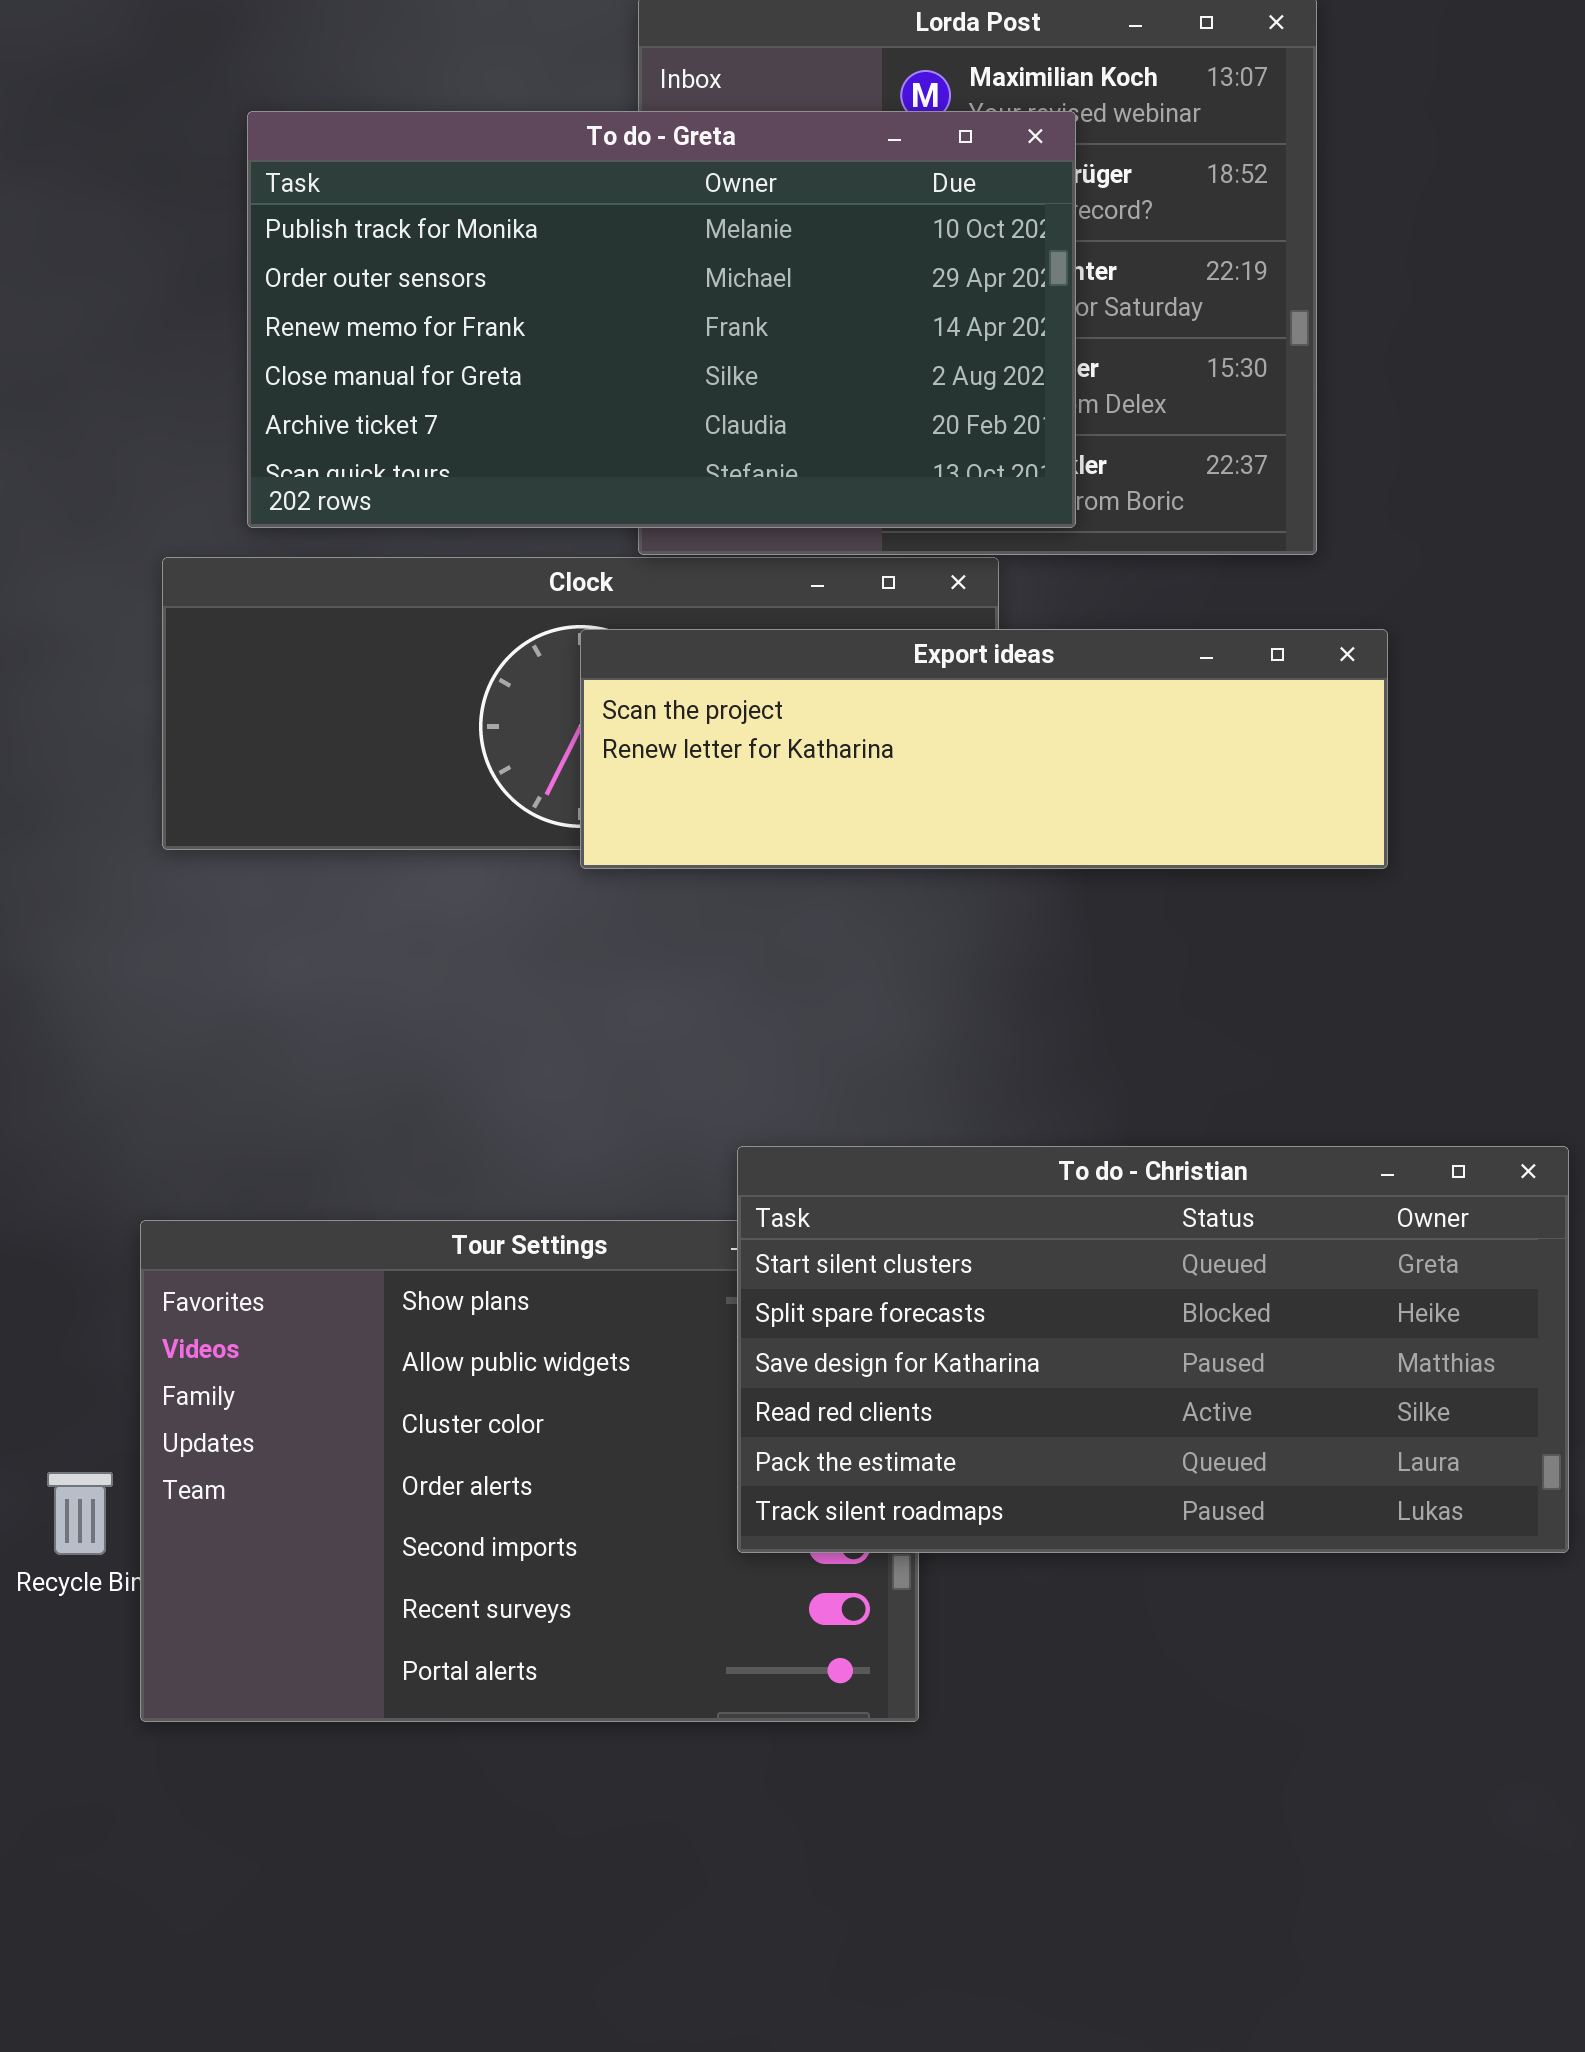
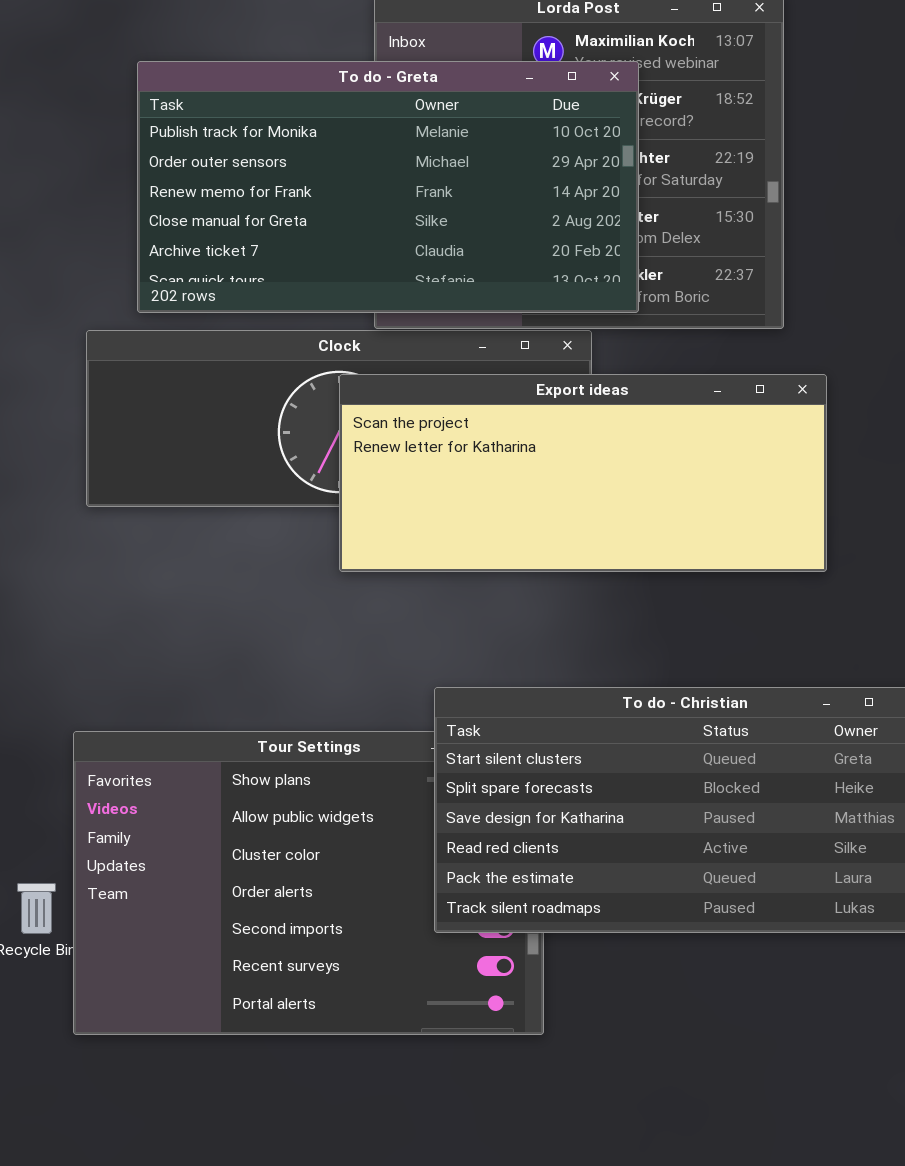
Export ideas: [580,629,1388,869] -> [339,374,827,572], resized

